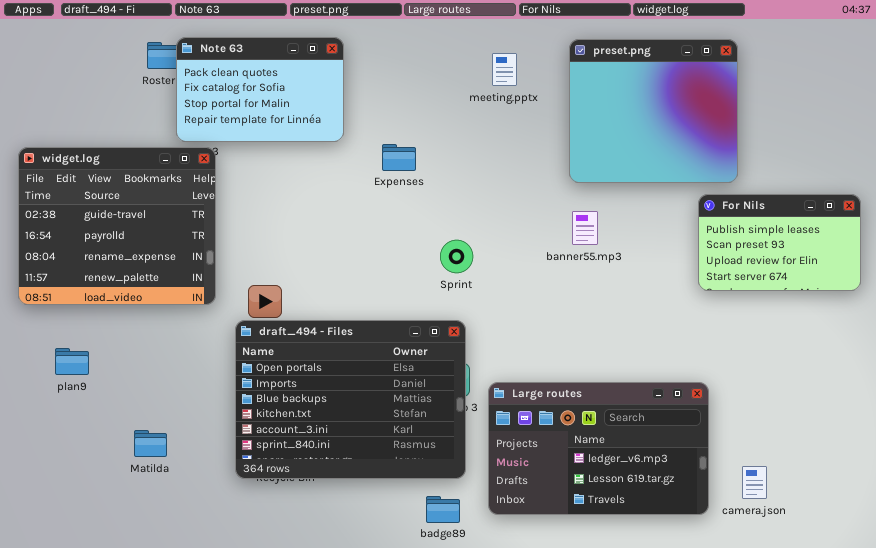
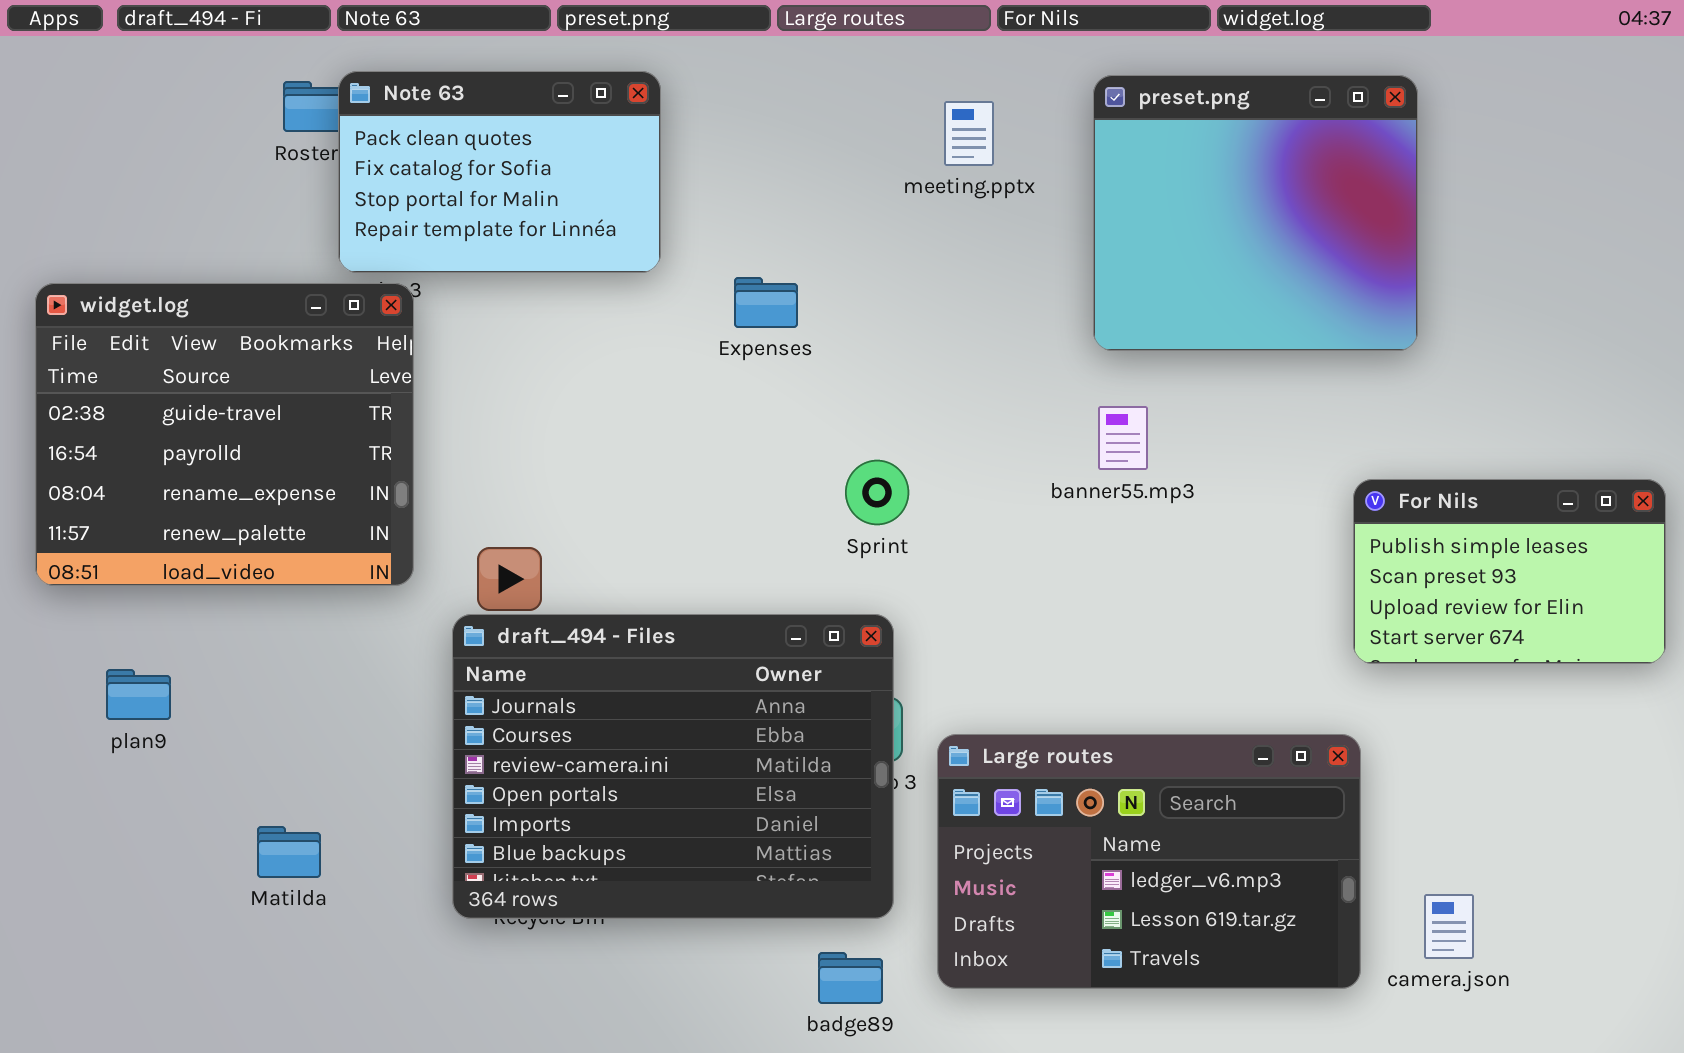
For Nils: [698,194,861,291] -> [1353,479,1666,664], moved
draft_494 - Files: [235,320,466,479] -> [452,614,894,919], scrolled up 3 rows

